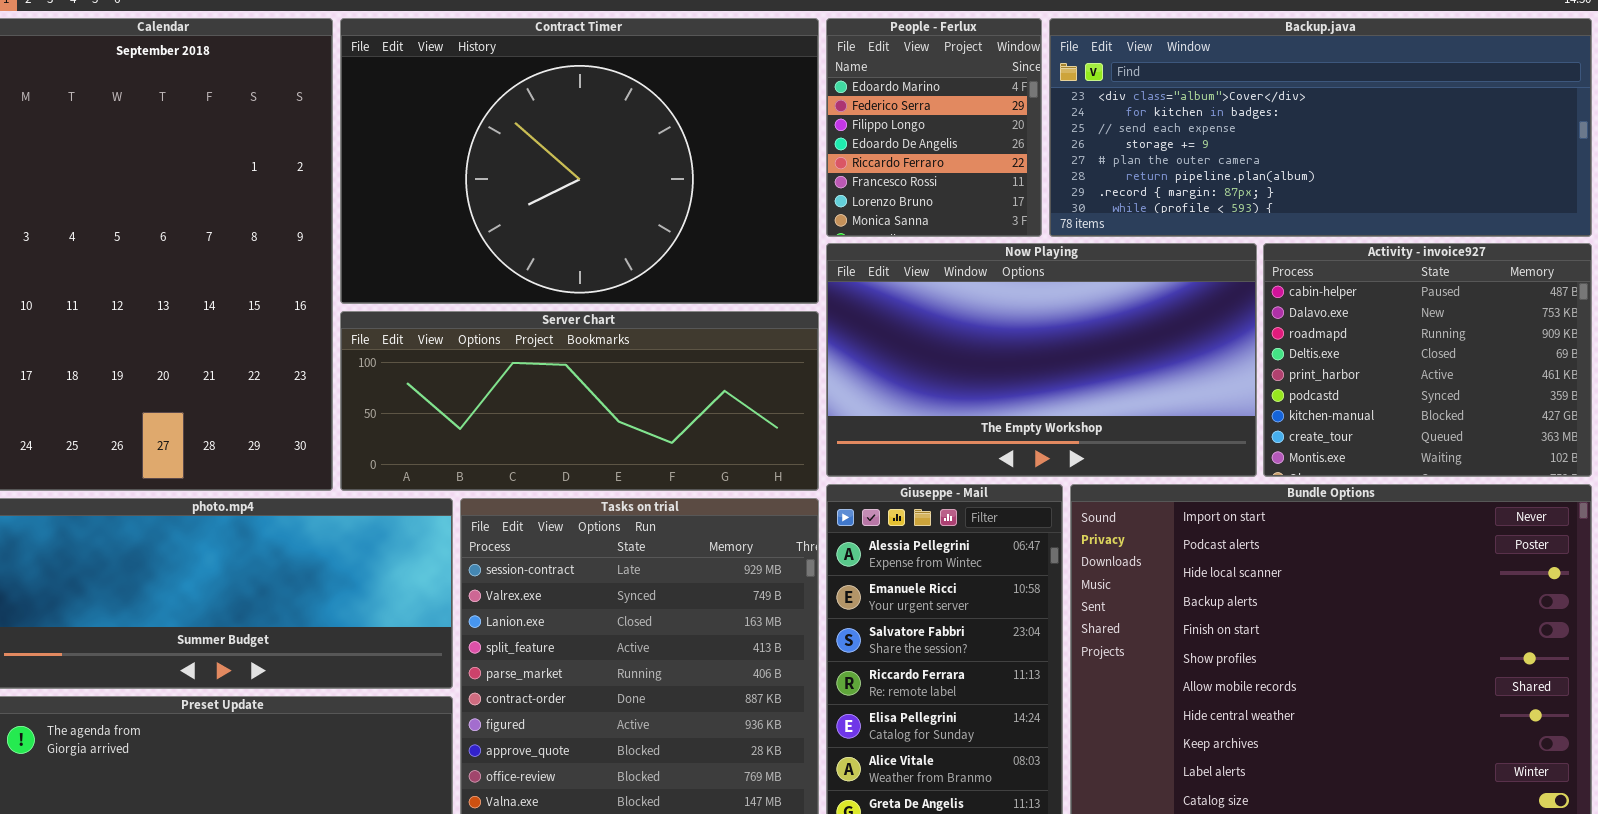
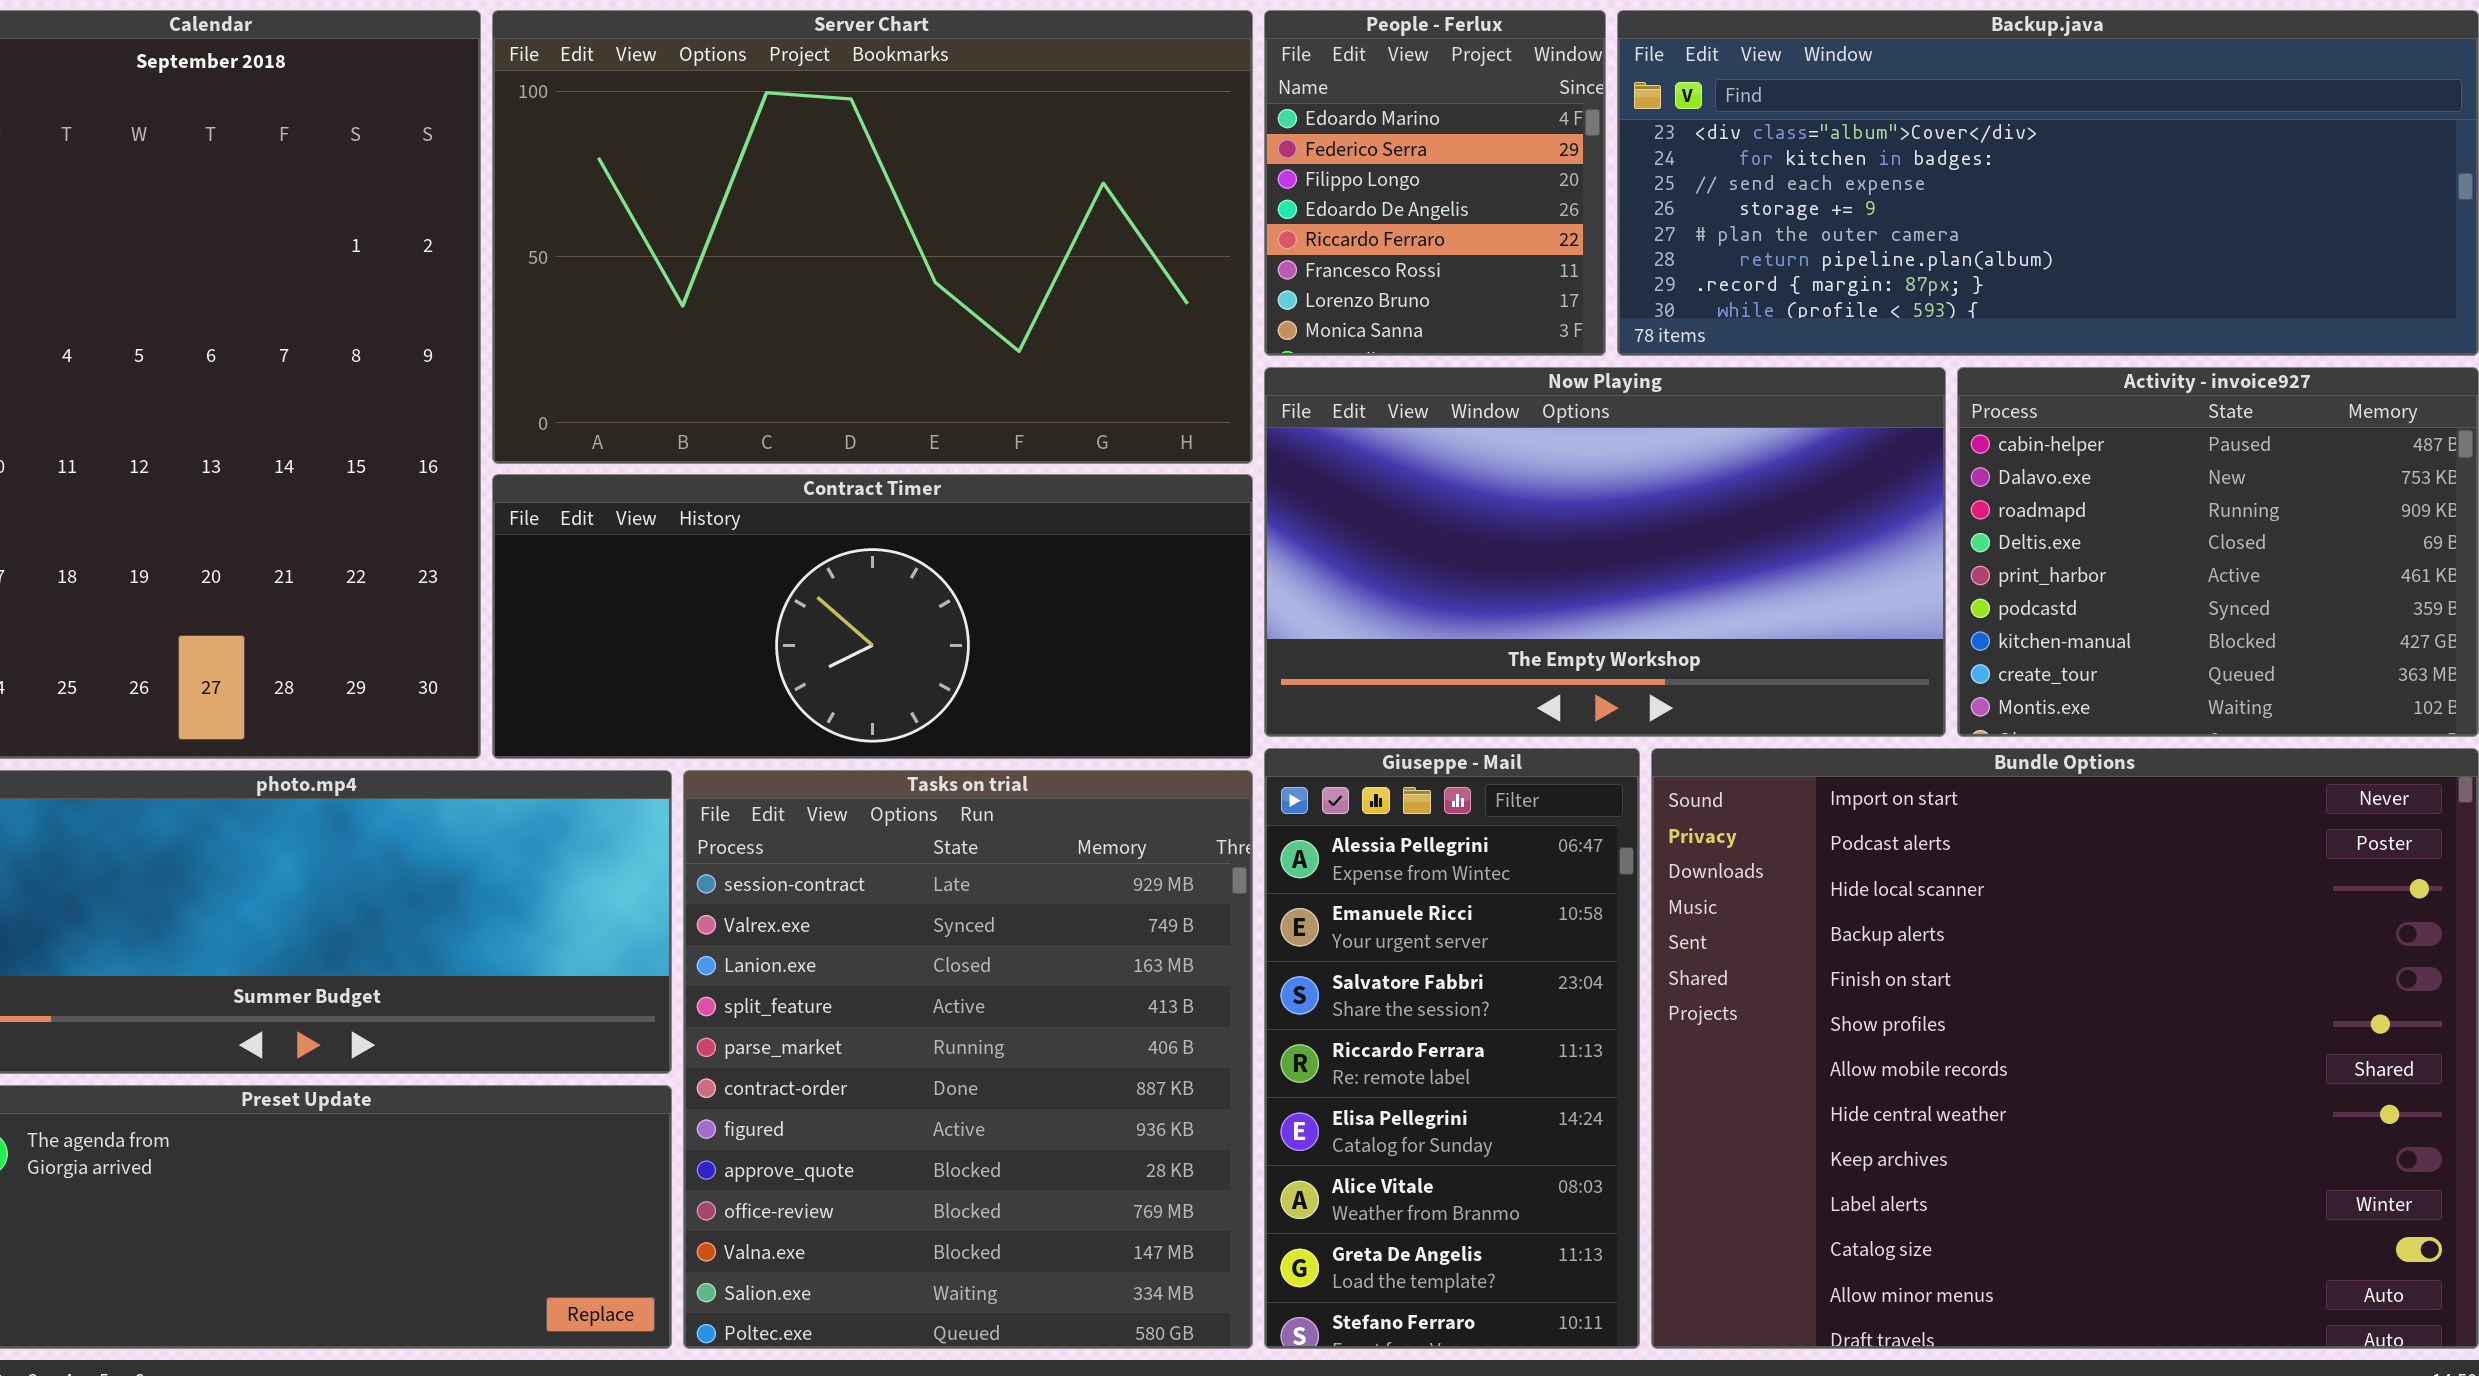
Contract Timer: [340,18,819,304] -> [492,474,1253,759], moved, resized
Server Chart: [340,311,819,491] -> [492,10,1253,464], moved, resized

